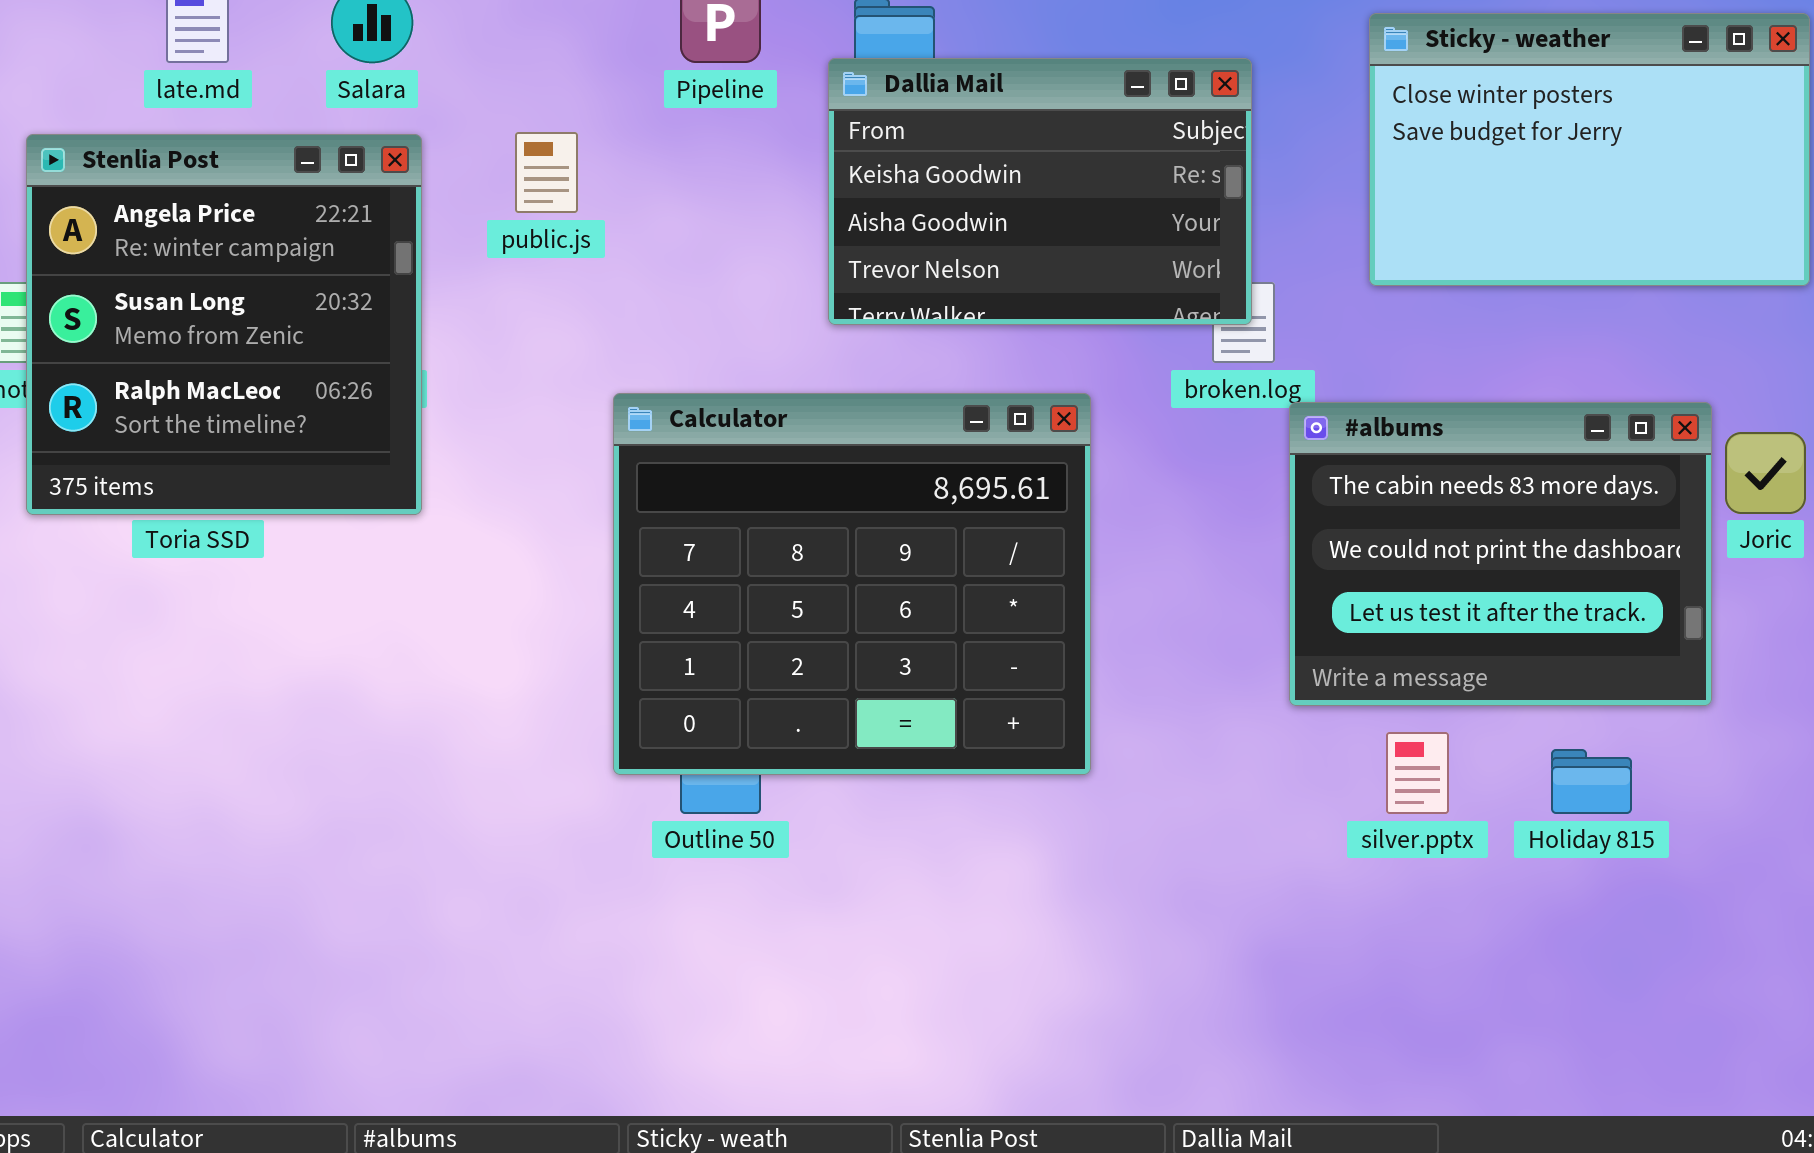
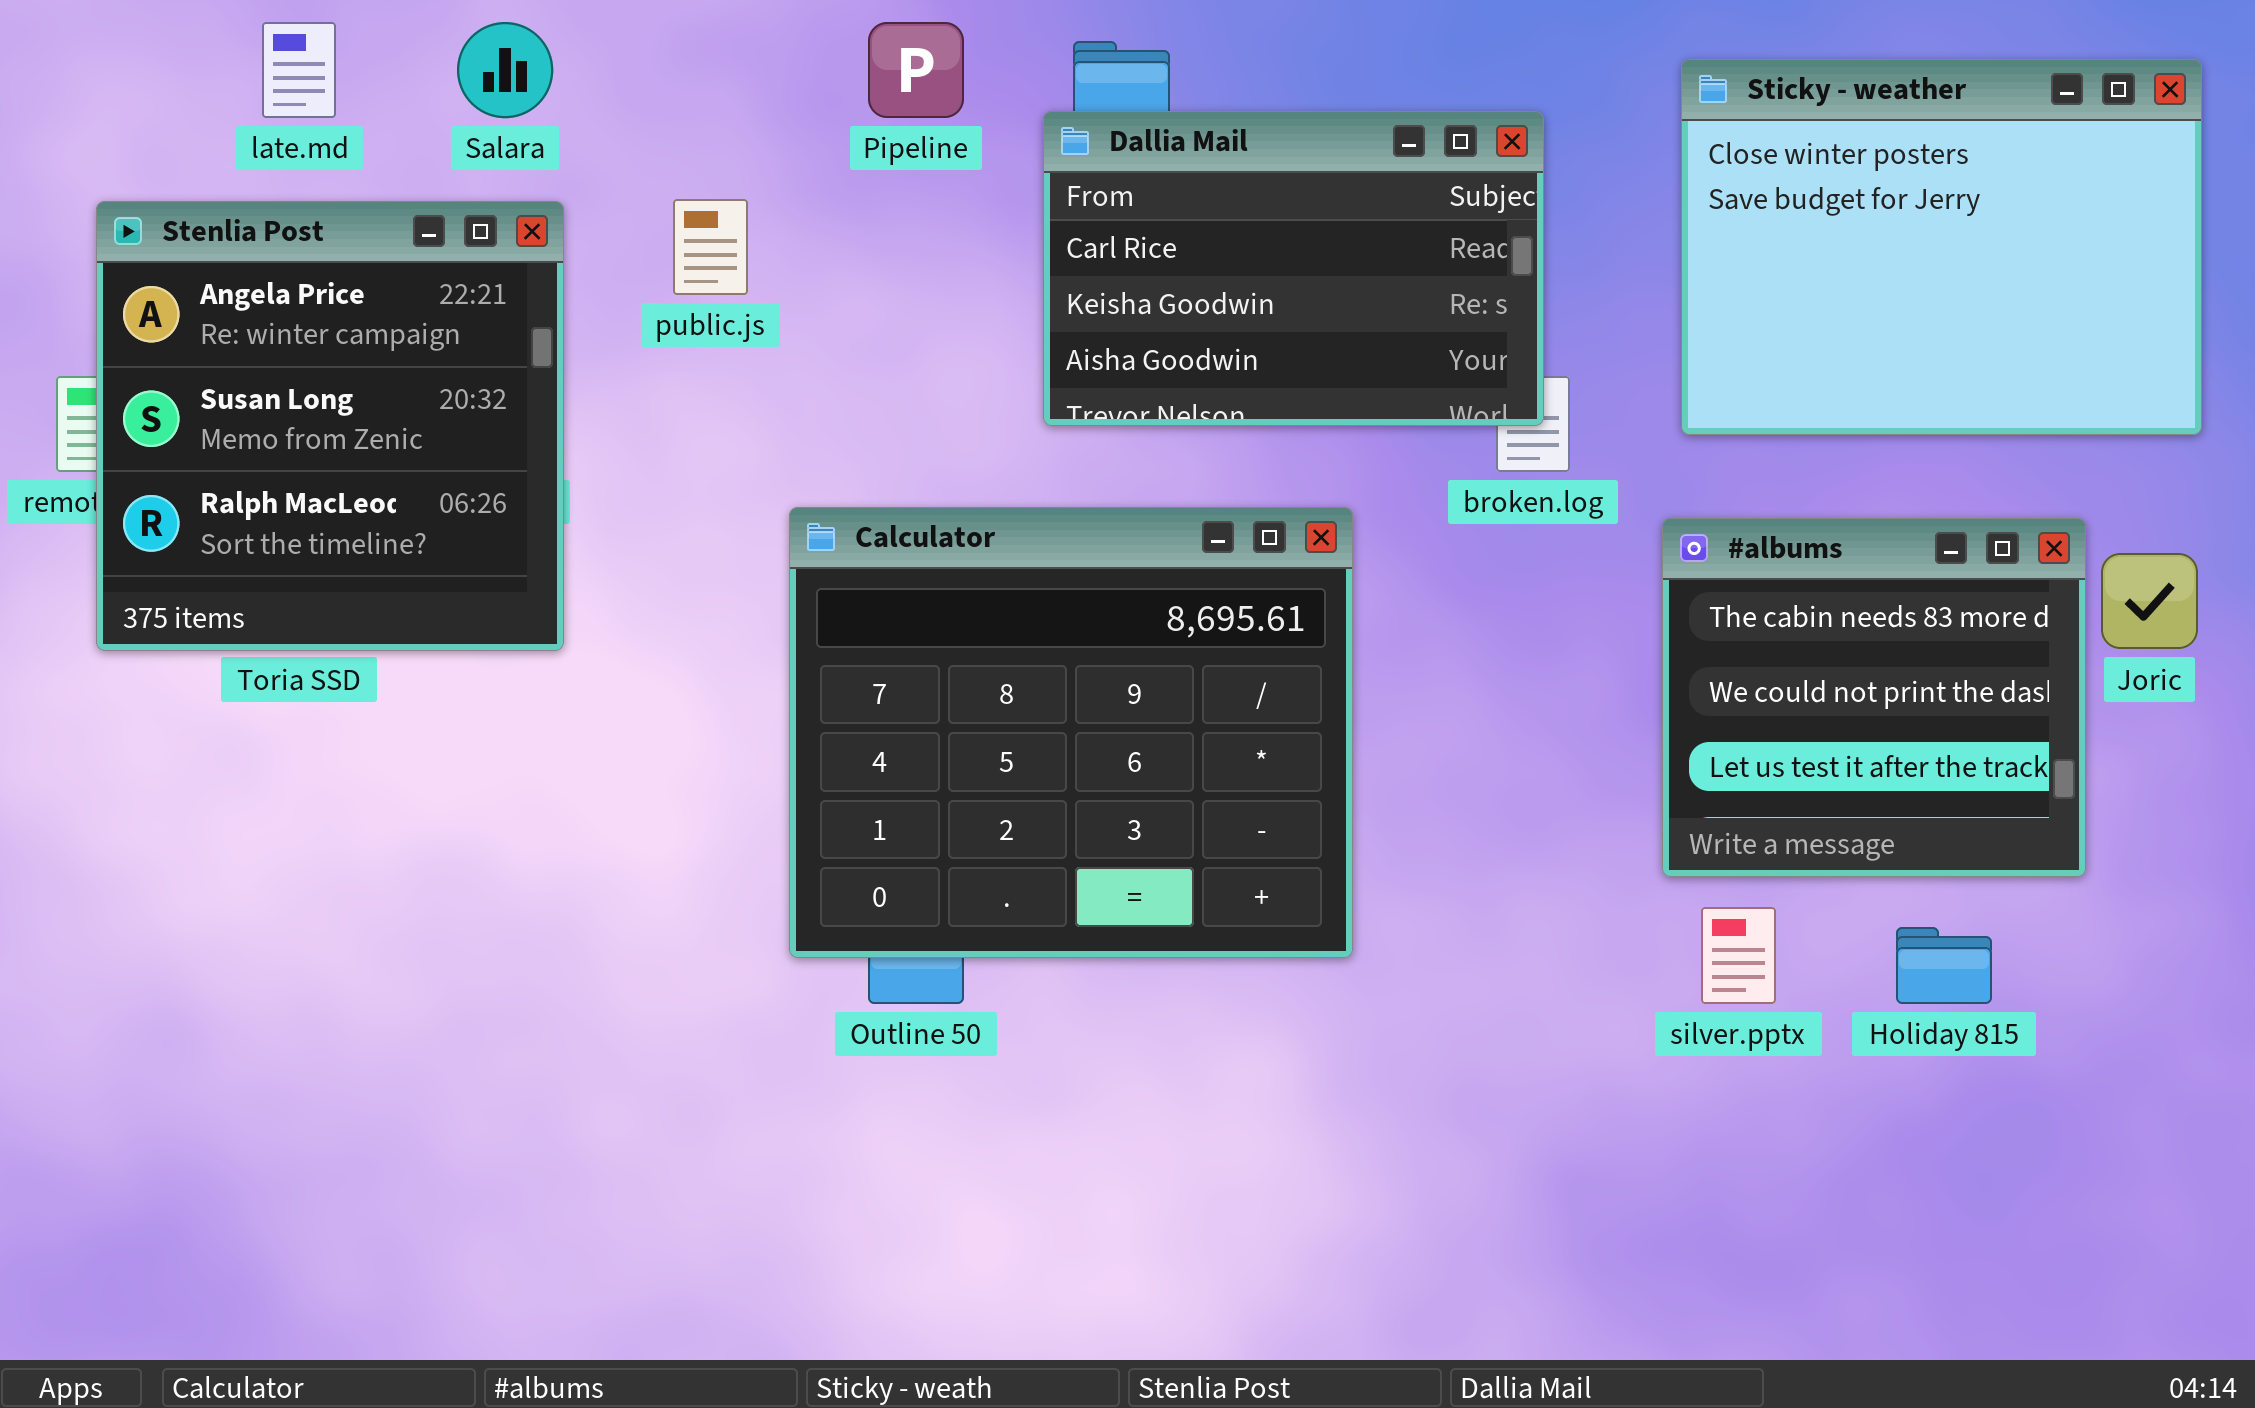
Sticky - weather: [1369,13,1810,286] -> [1681,59,2202,435], resized
Dallia Mail: [828,58,1252,325] -> [1043,111,1544,426], scrolled up 1 row
#albums: [1289,402,1712,706] -> [1662,518,2086,877], resized

